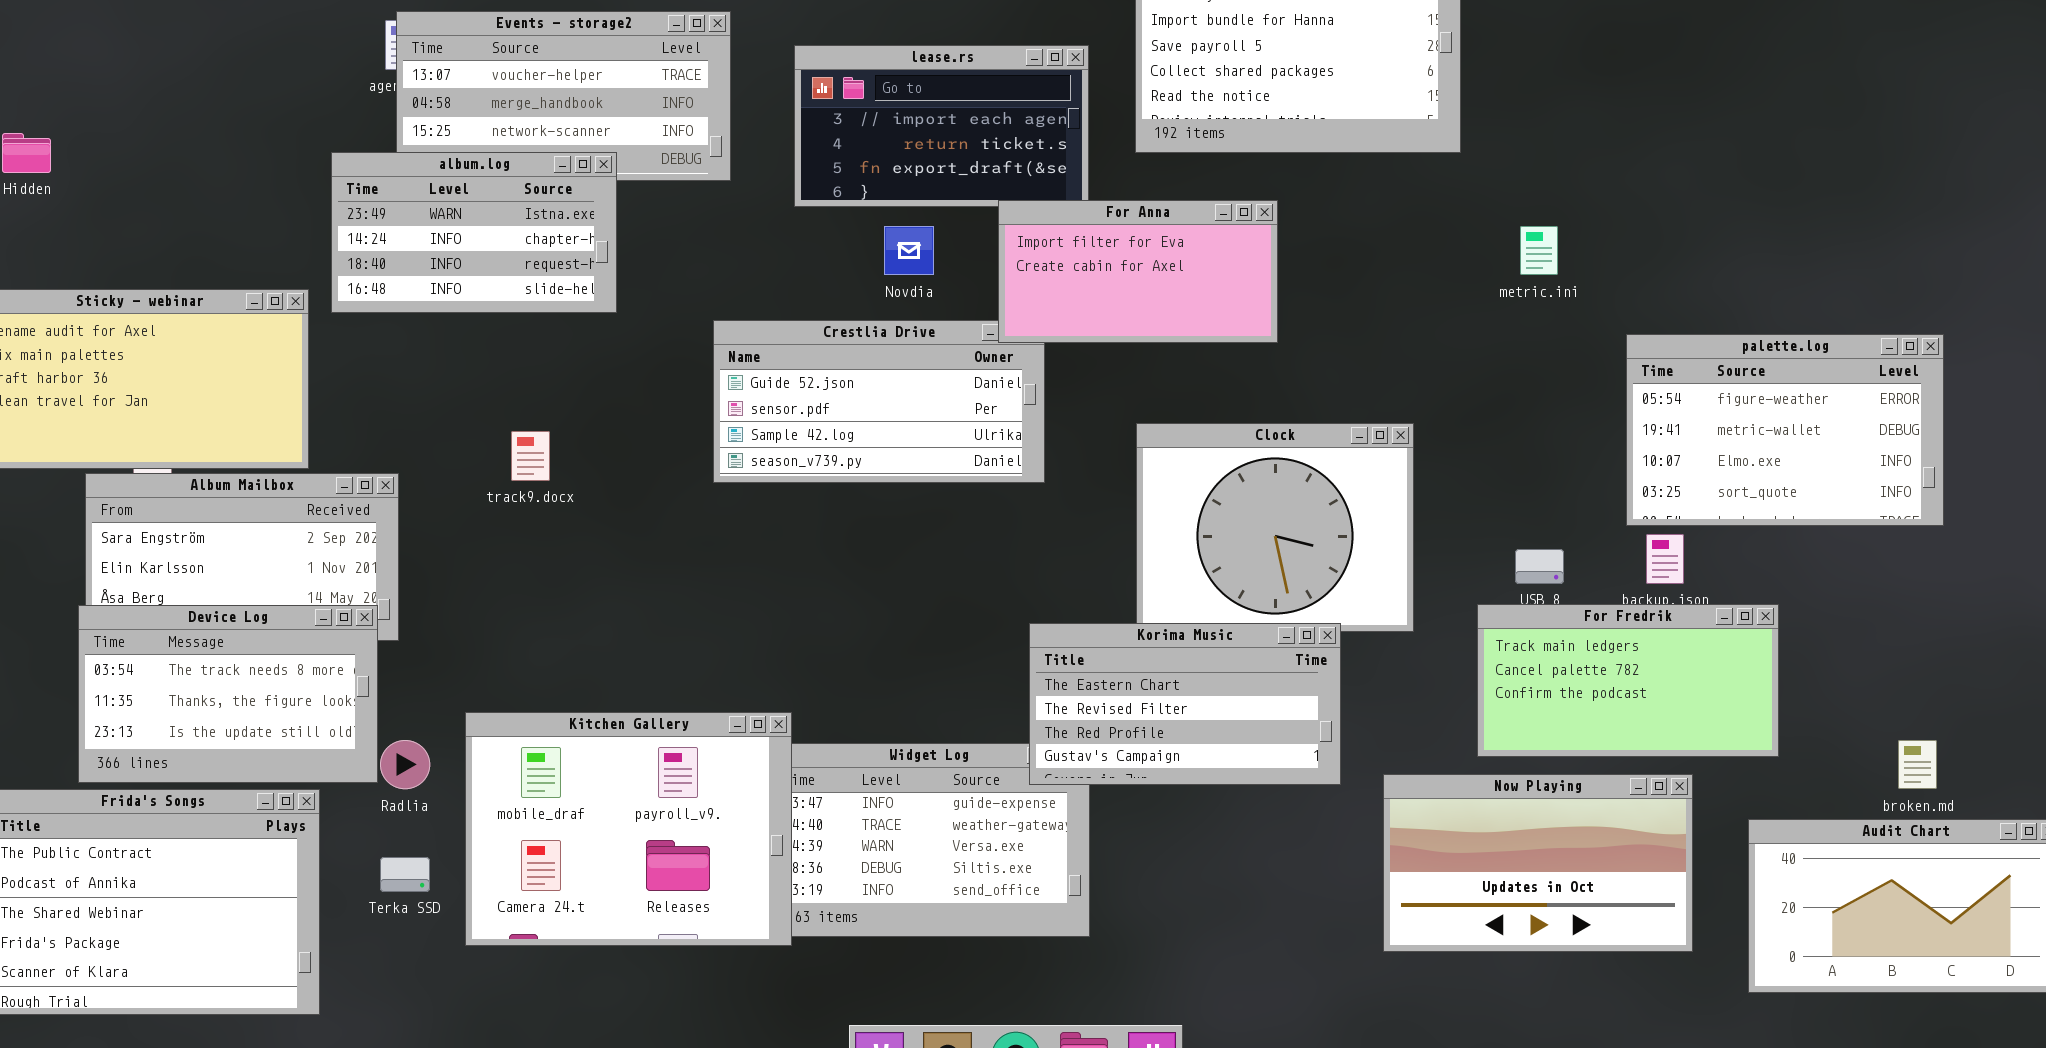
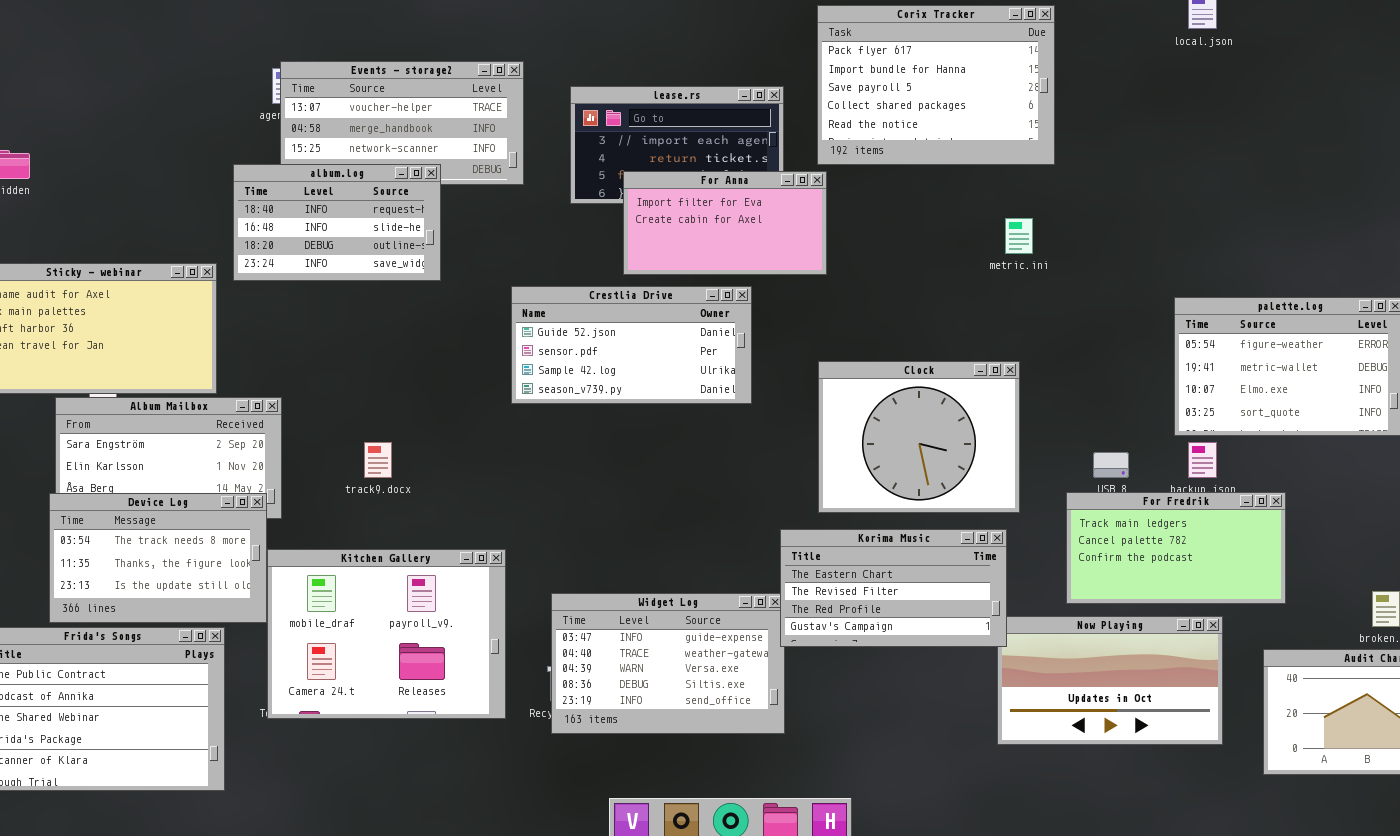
album.log: [331,152,617,313] -> [233,164,441,281], scrolled down 2 rows
For Anna: [998,200,1278,343] -> [623,171,827,275], moved
metric.ini: [1520,226,1558,275] -> [1005,218,1033,254], moved
track9.docx: [511,431,550,481] -> [364,442,392,478], moved
Korima Music: [1029,623,1341,785] -> [780,529,1007,647], moved
Kitchen Gallery: [465,712,792,946] -> [267,549,506,719], moved

